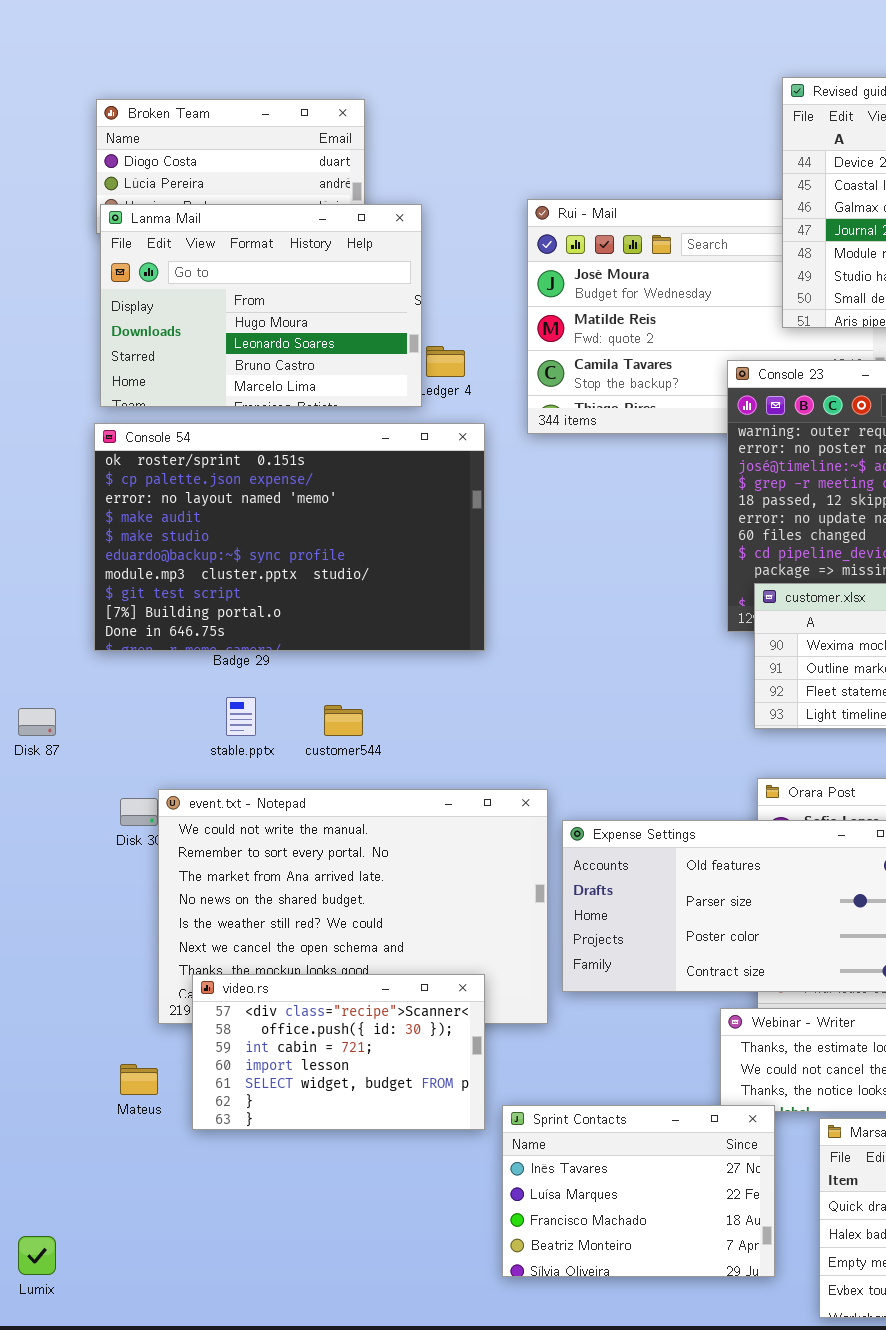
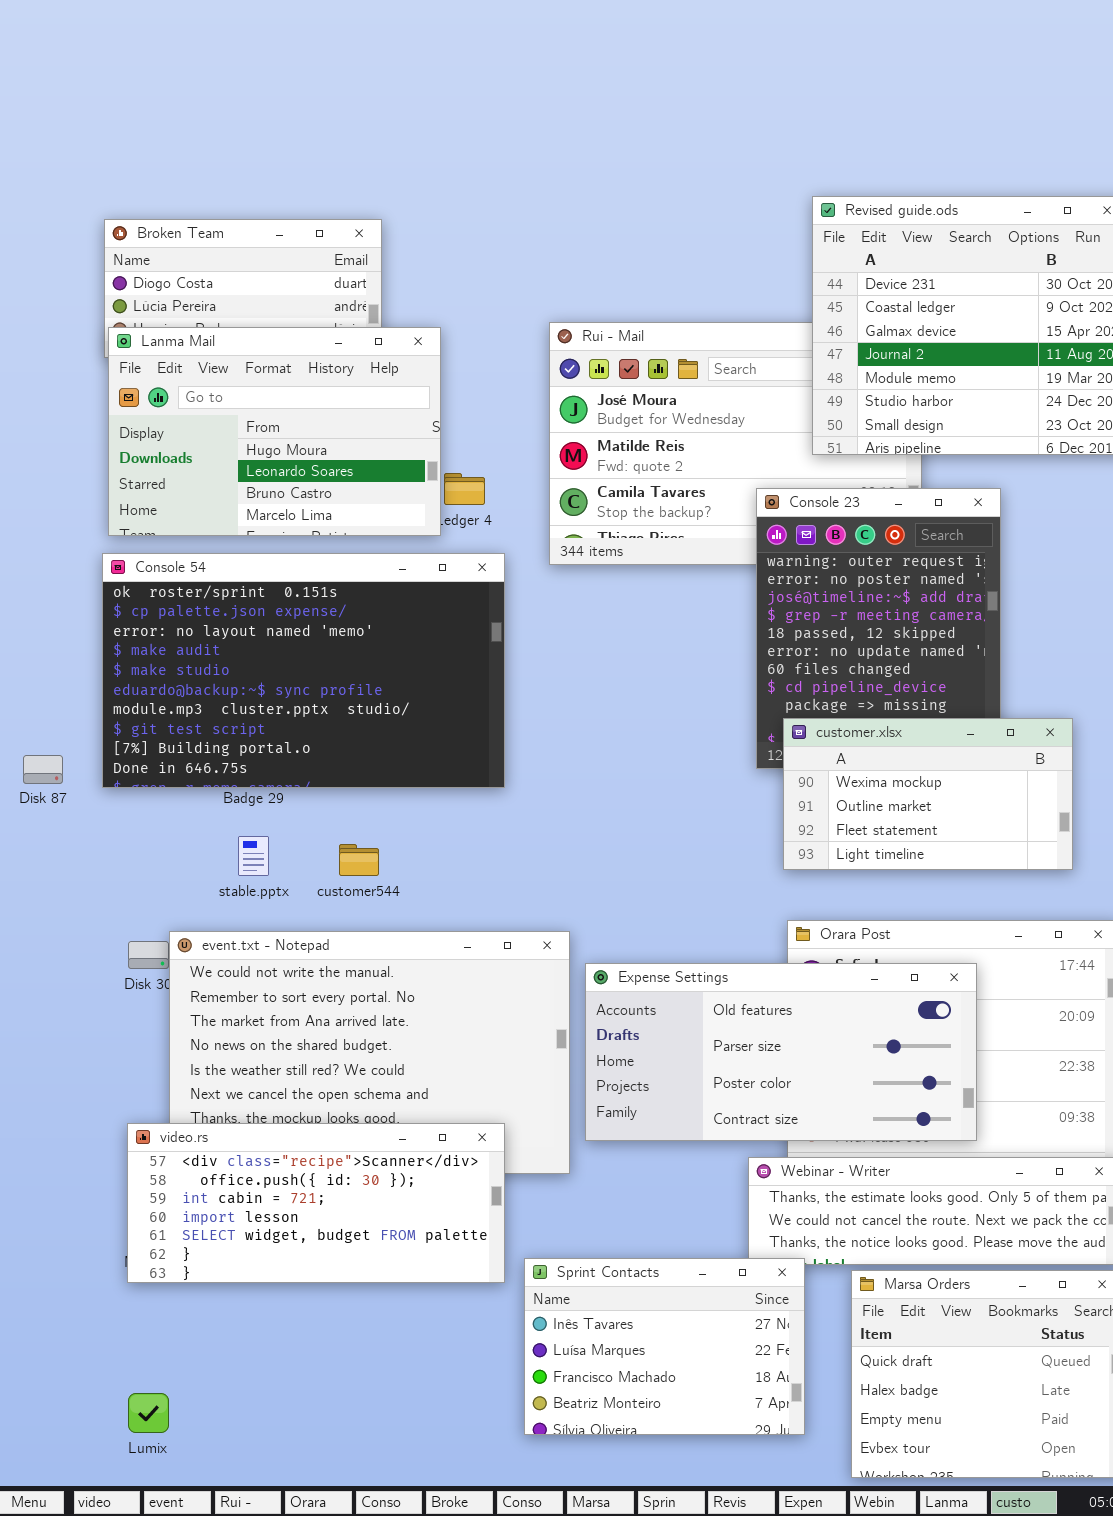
Disk 87: [18,708,56,736] -> [23,755,63,784], moved
video.rs: [192,974,485,1130] -> [127,1123,505,1283], resized
Lumix: [18,1236,56,1275] -> [128,1393,169,1433], moved

